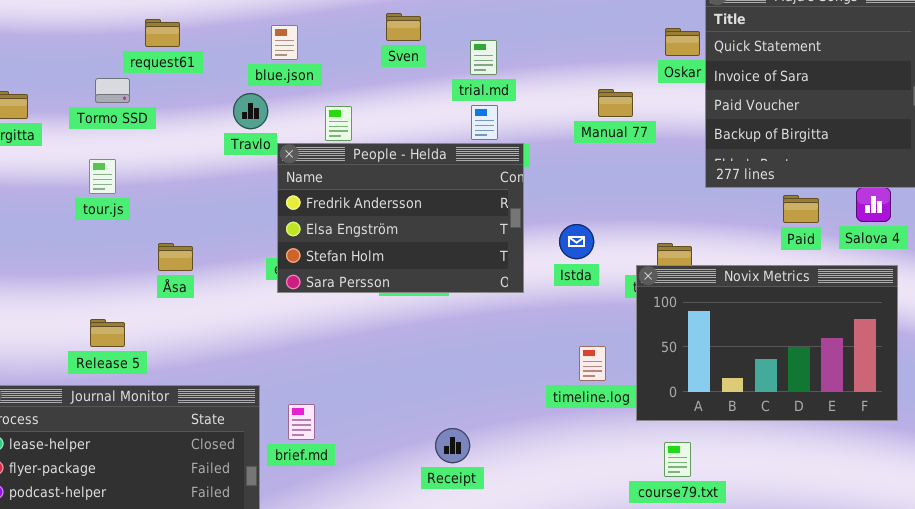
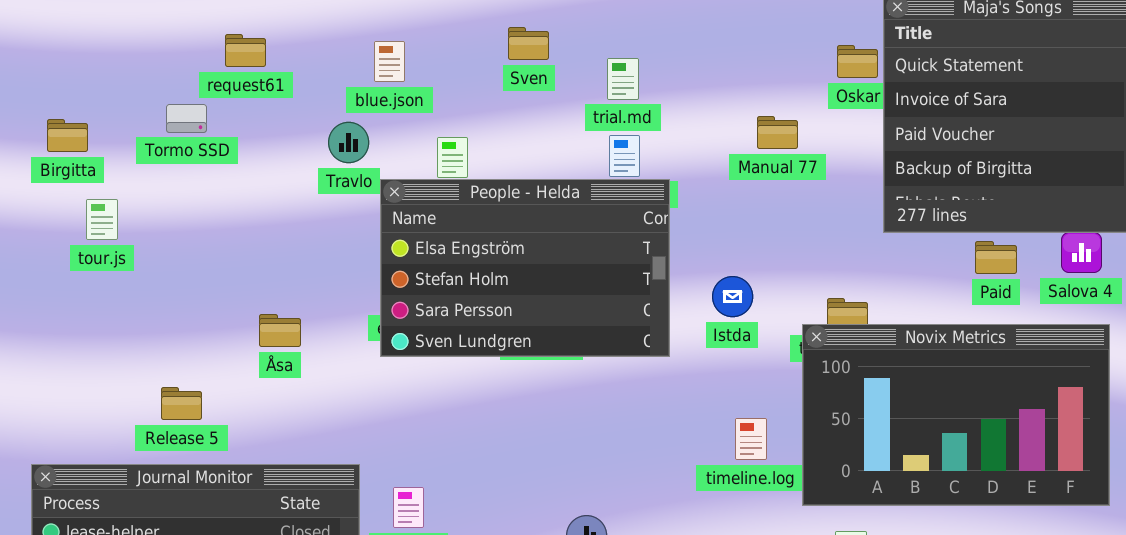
People - Helda: [277,143,524,293] -> [380,179,670,357], scrolled down 1 row
tour.js: [89,159,116,194] -> [86,199,118,240], moved
Åsa: [158,243,193,271] -> [259,314,301,347], moved

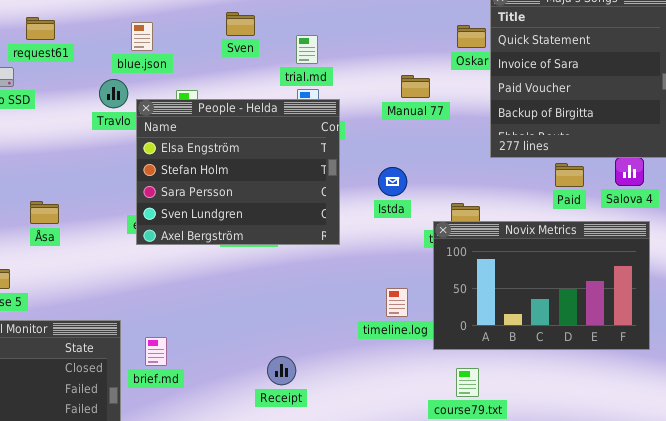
People - Helda: [380,179,670,357] -> [136,99,340,245], resized
Istda: [712,276,753,317] -> [378,167,407,196], moved
Åsa: [259,314,301,347] -> [30,201,59,224], moved

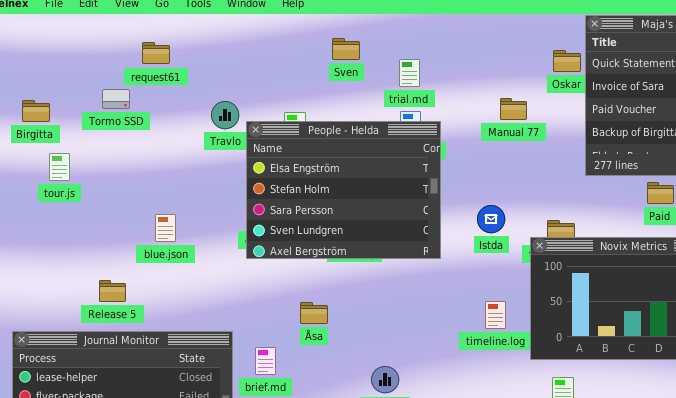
blue.json: [131,22,153,51] -> [155,214,176,242], moved
Istda: [378,167,407,196] -> [477,205,505,233], moved
Åsa: [30,201,59,224] -> [300,302,328,324], moved

